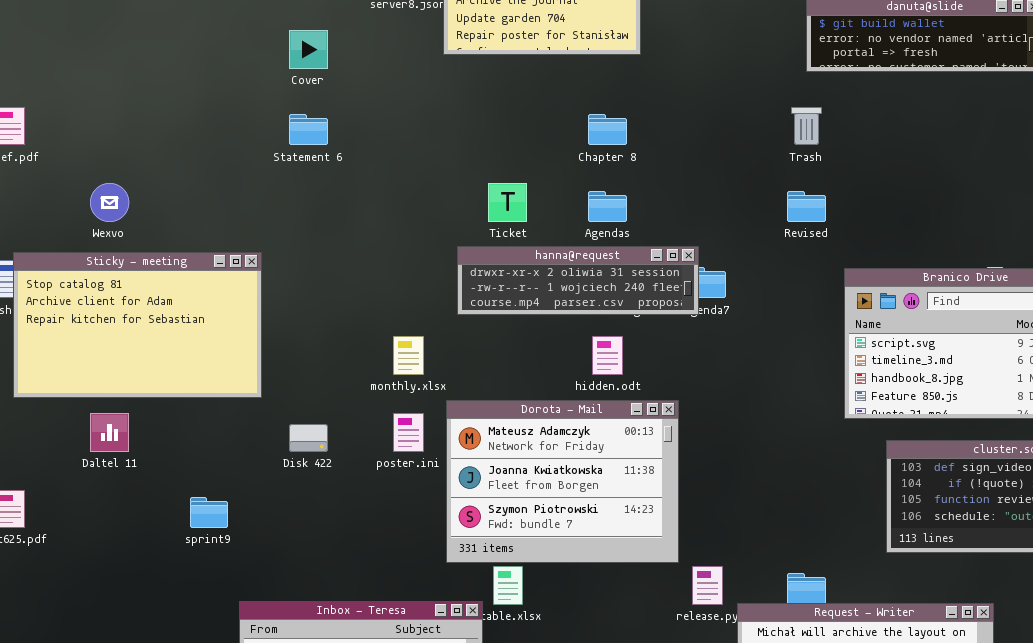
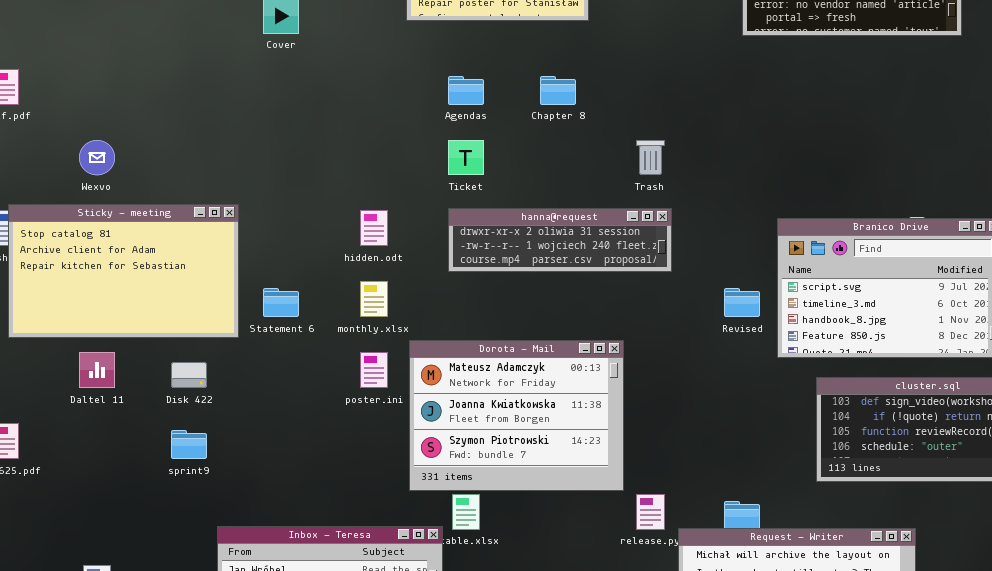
Trash: [791,107,822,145] -> [636,140,665,175], moved
Statement 6: [289,114,328,145] -> [263,288,299,317], moved
Agendas: [588,191,627,222] -> [448,76,484,105], moved
Revised: [787,191,826,222] -> [724,288,760,317], moved
hanna@request: [457,246,699,315] -> [448,208,672,272], moved
hidden.odt: [592,336,623,375] -> [360,210,388,246], moved
Disk 422: [289,424,328,452] -> [171,362,207,388], moved

